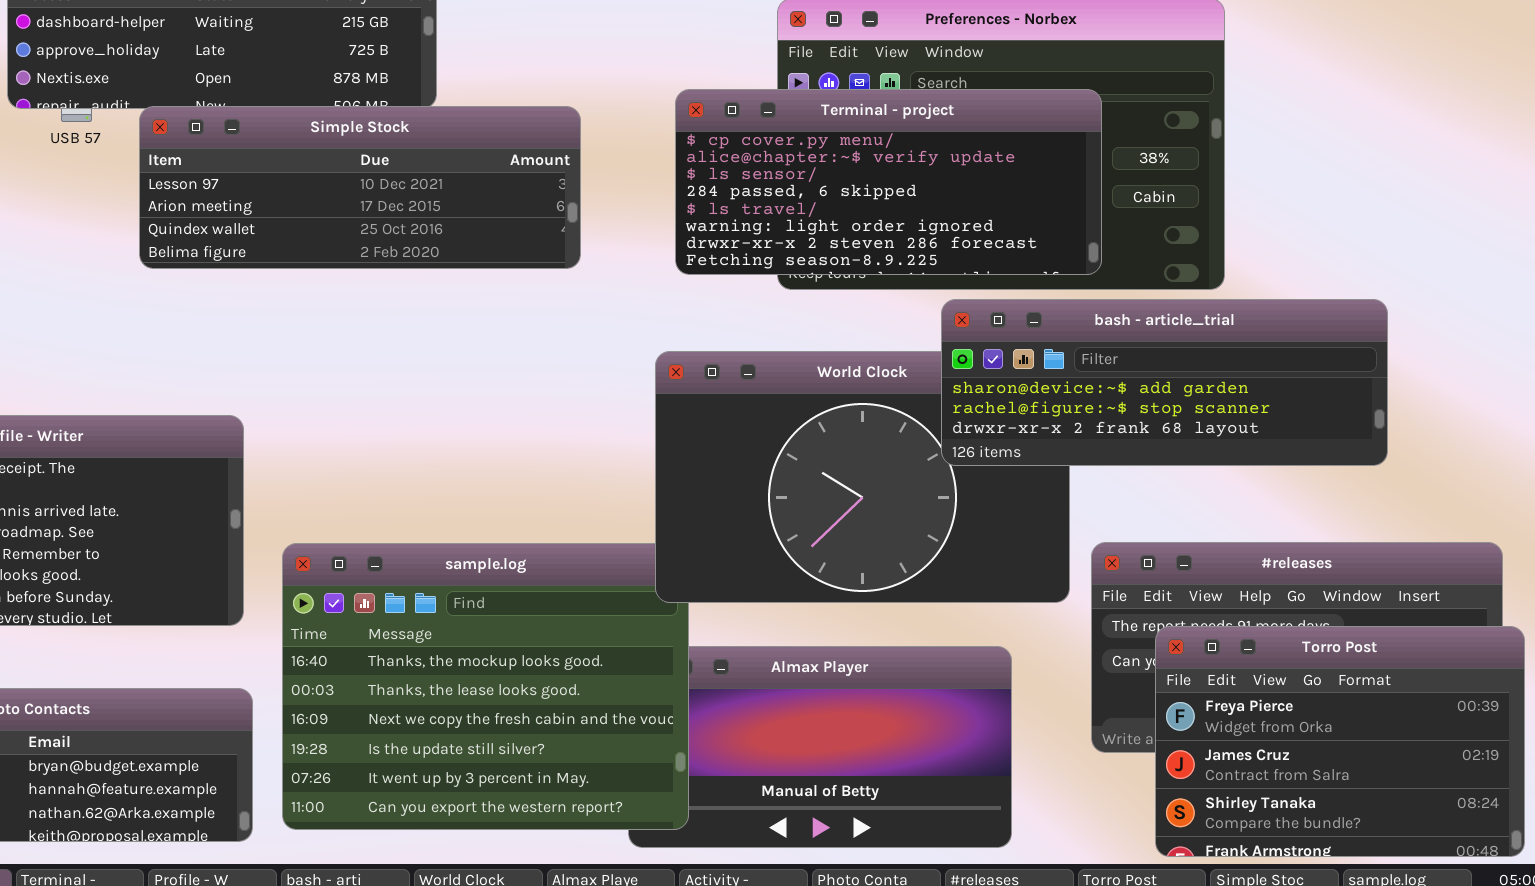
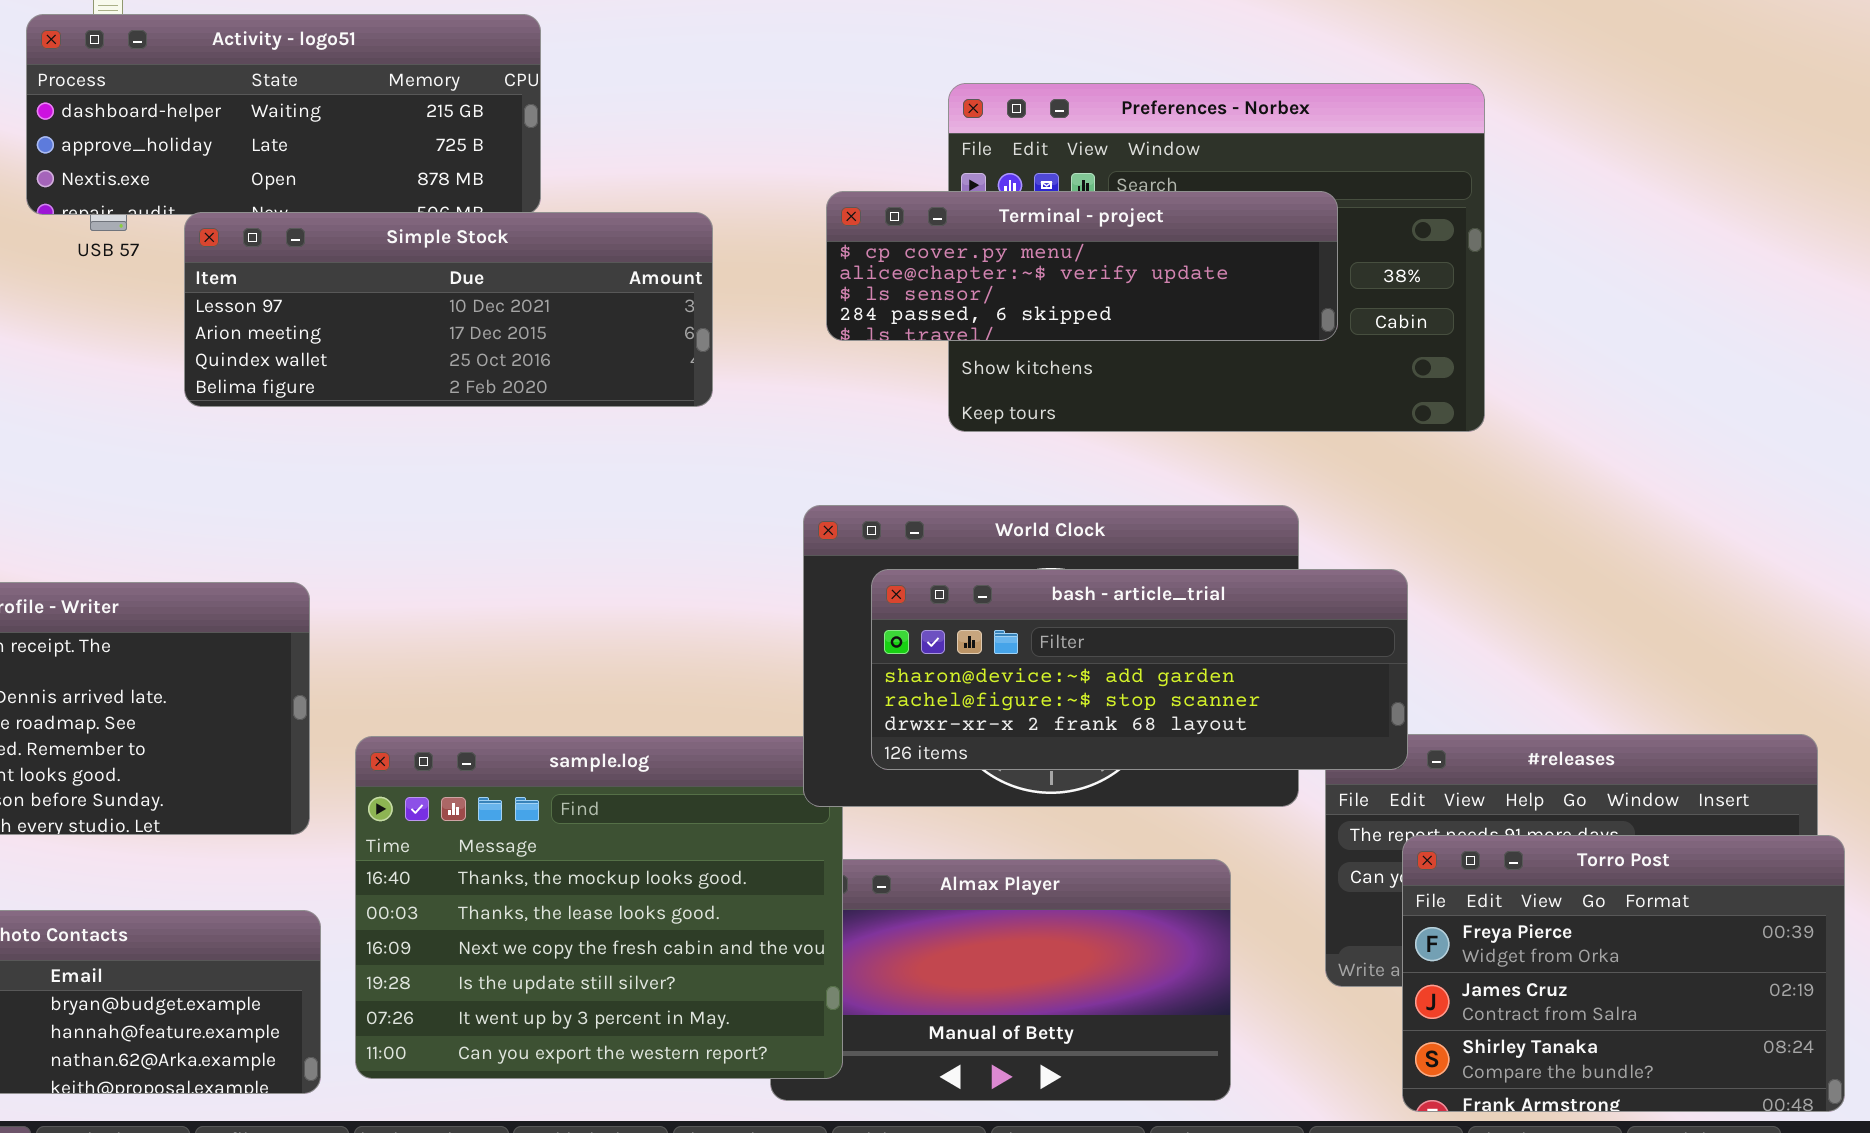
Terminal - project: [675,89,1102,275] -> [826,191,1338,341], resized
bash - article_trial: [941,299,1388,466] -> [871,569,1408,770], moved

